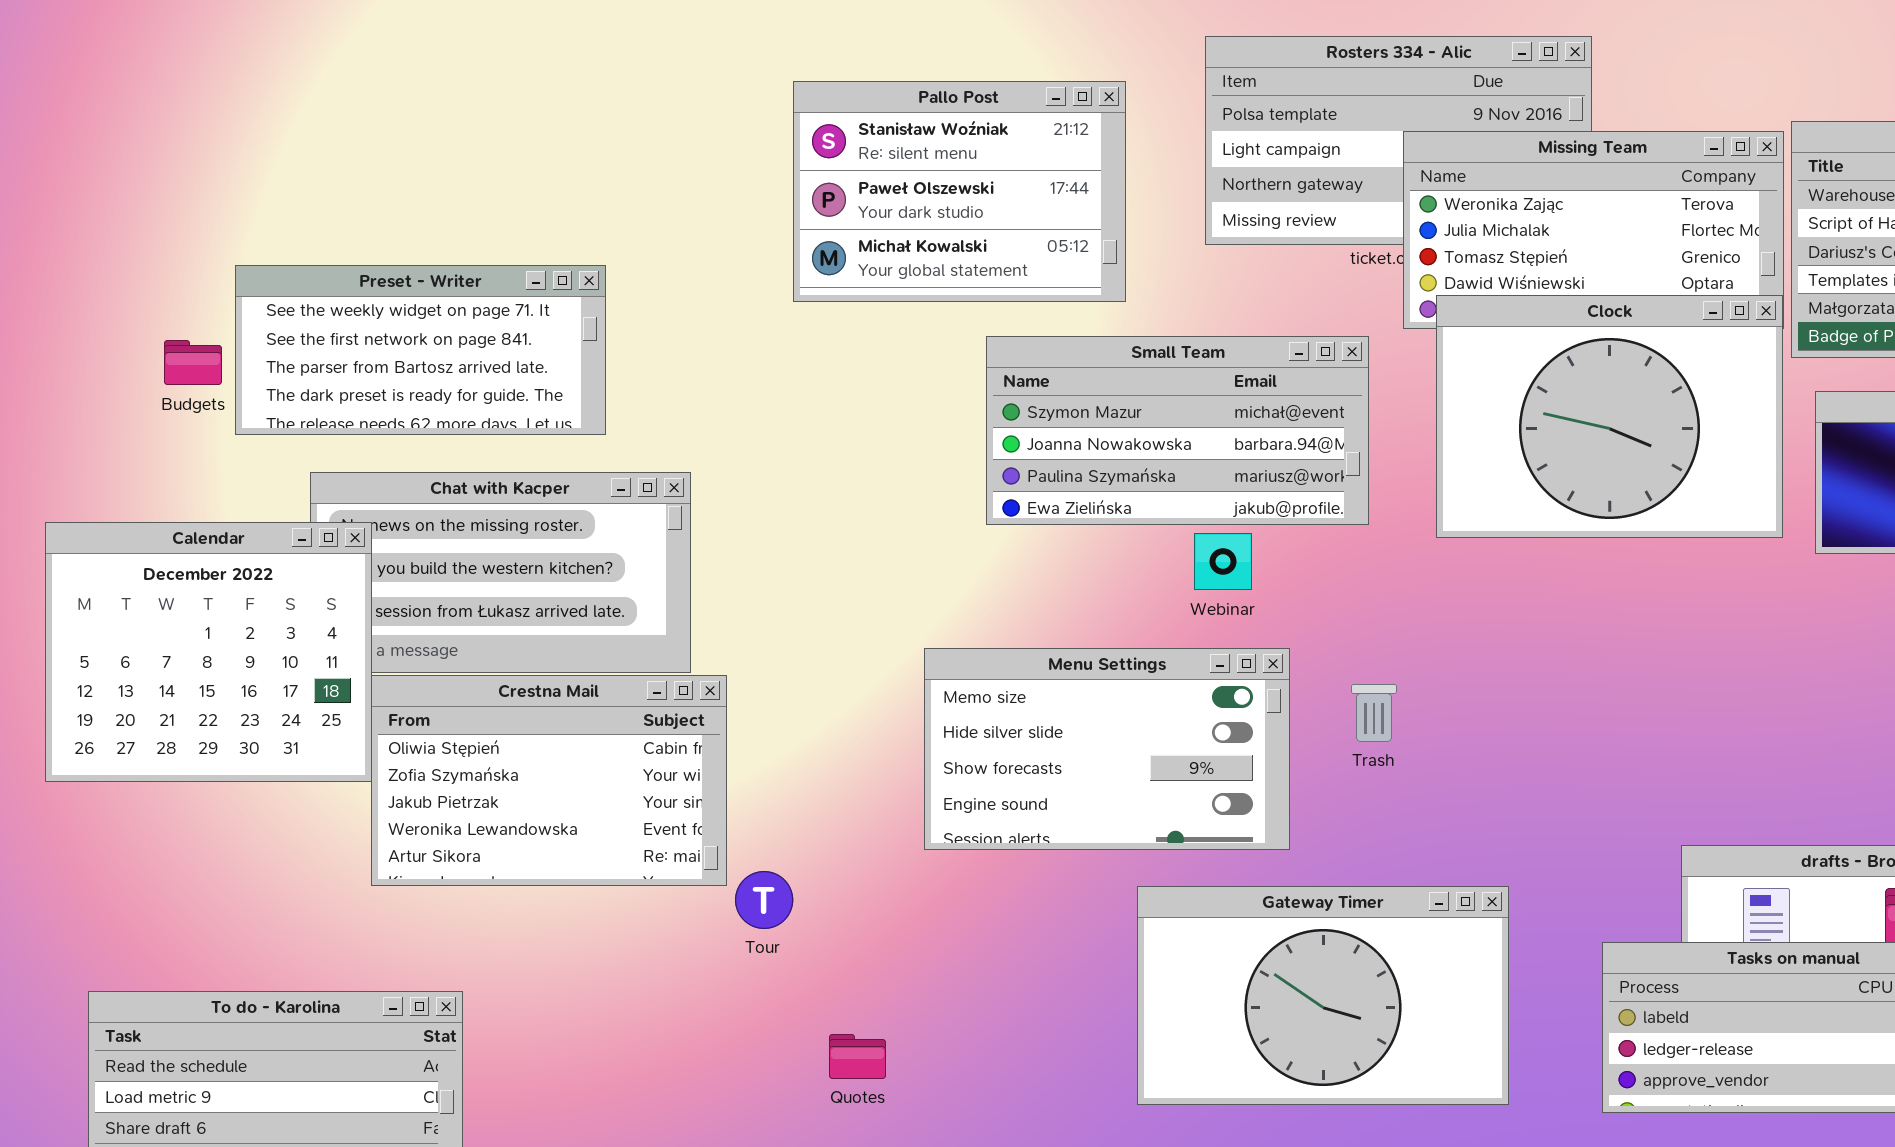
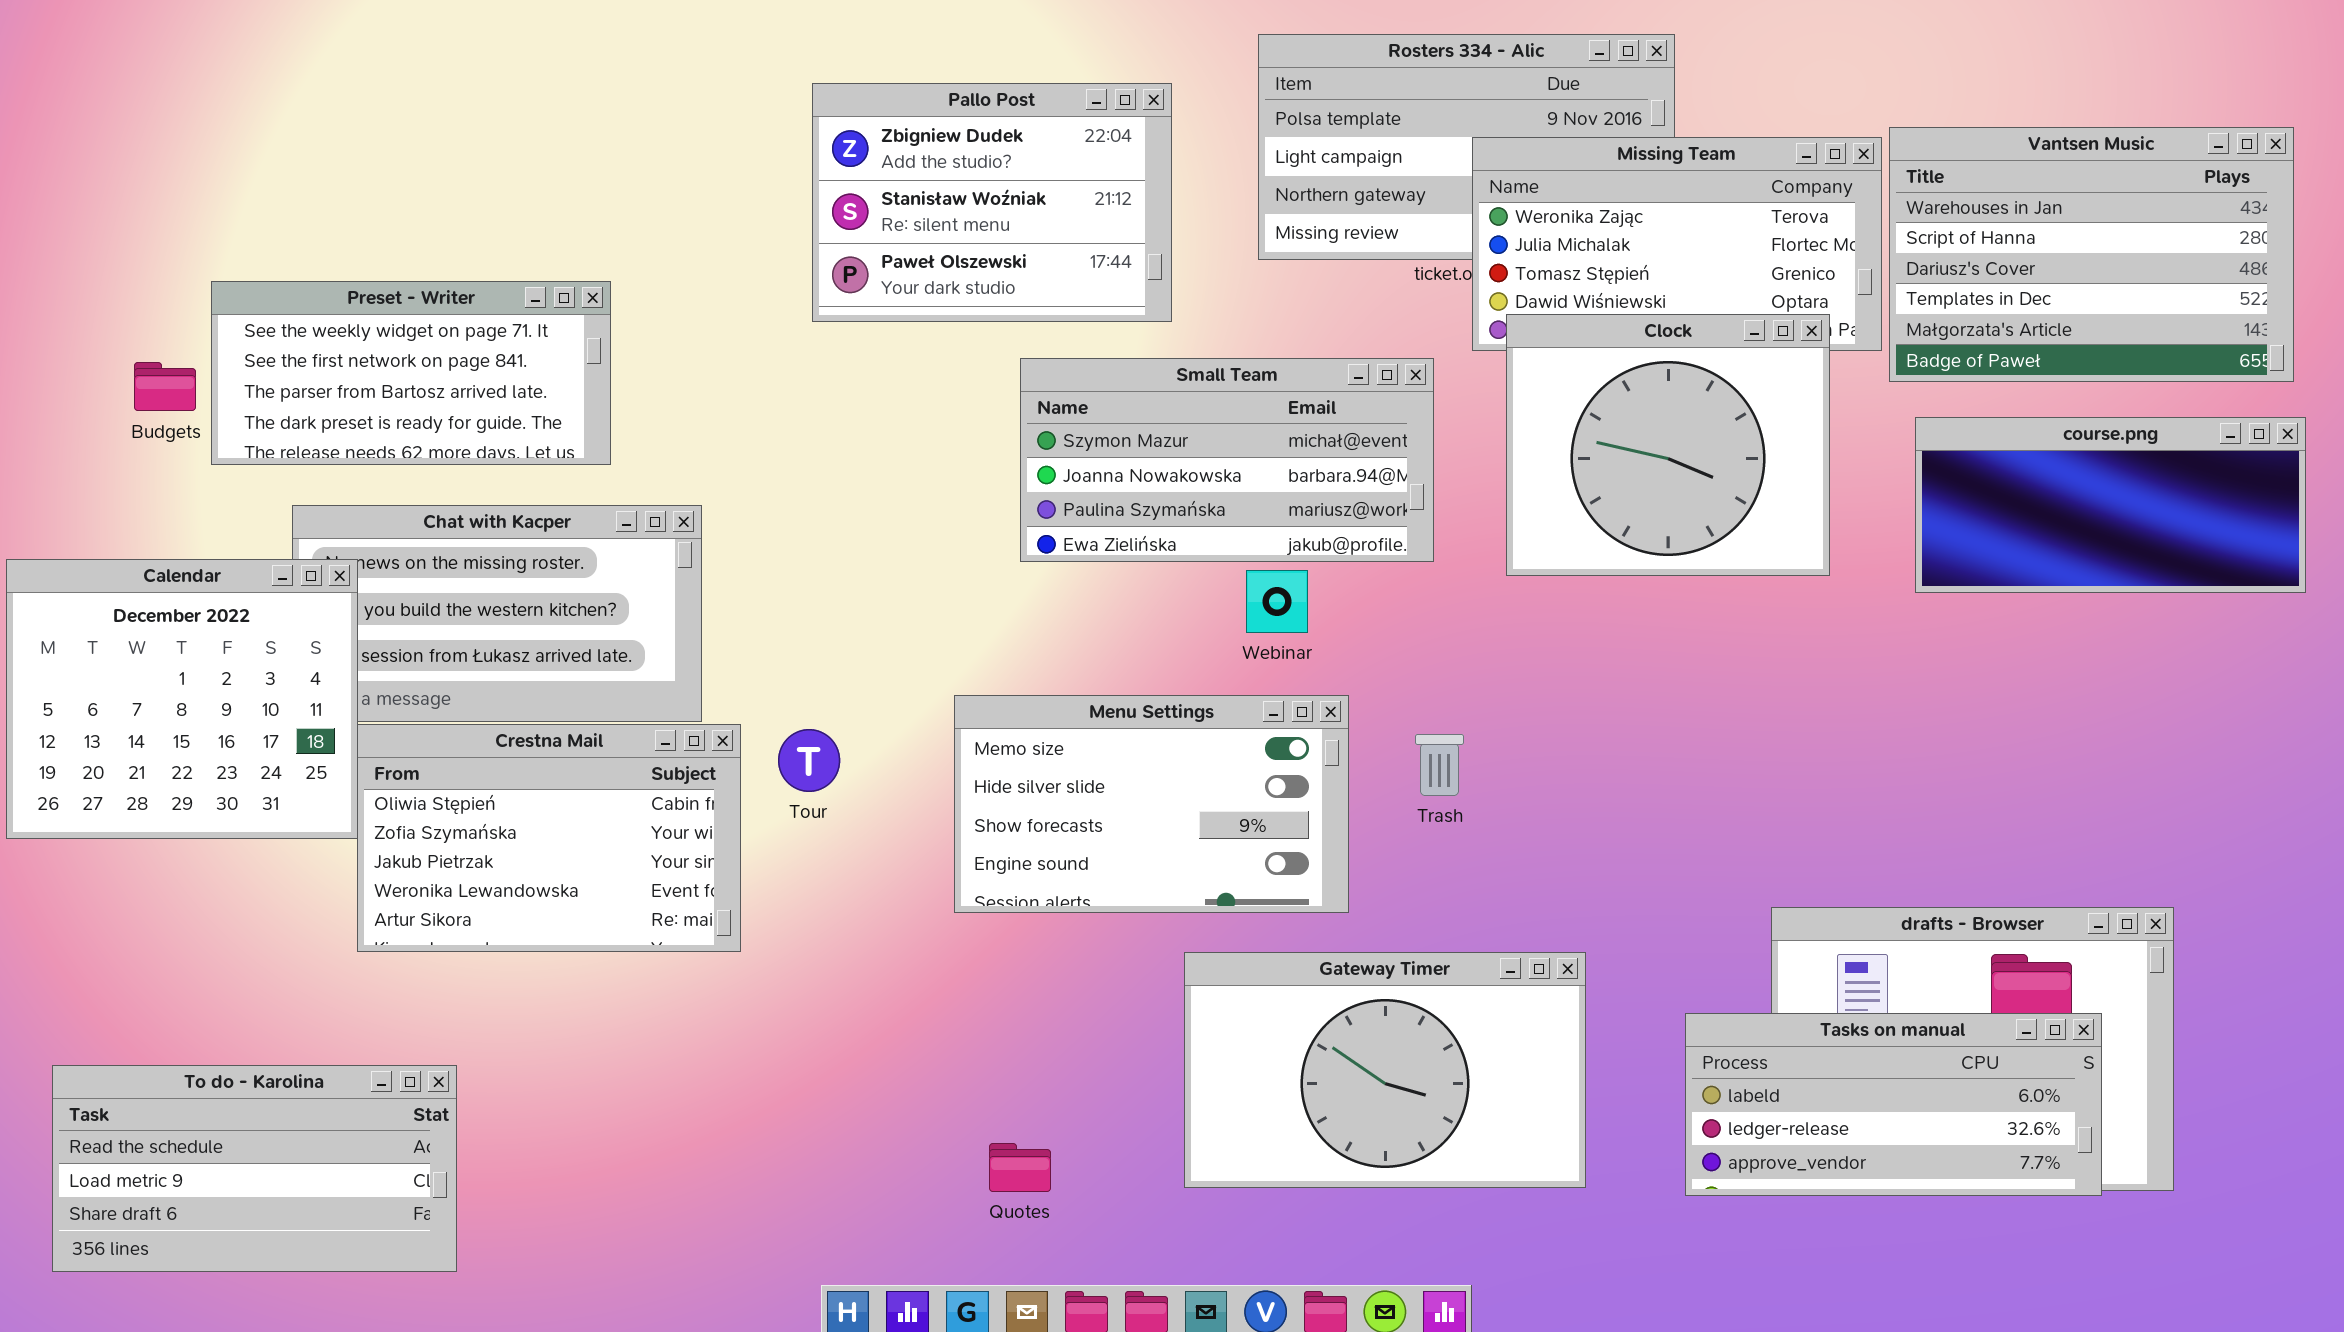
Pallo Post: [793,81,1126,302] -> [812,83,1172,322], scrolled up 1 row
Clock: [1436,295,1783,538] -> [1506,314,1830,576], resized
Tour: [735,871,793,929] -> [778,729,840,792], moved
Quotes: [829,1034,886,1079] -> [989,1143,1051,1192], moved

